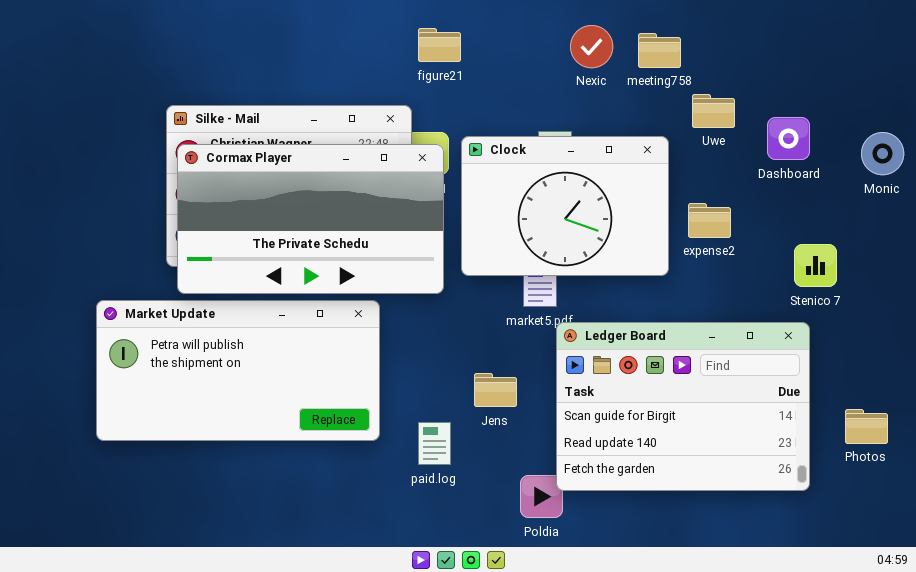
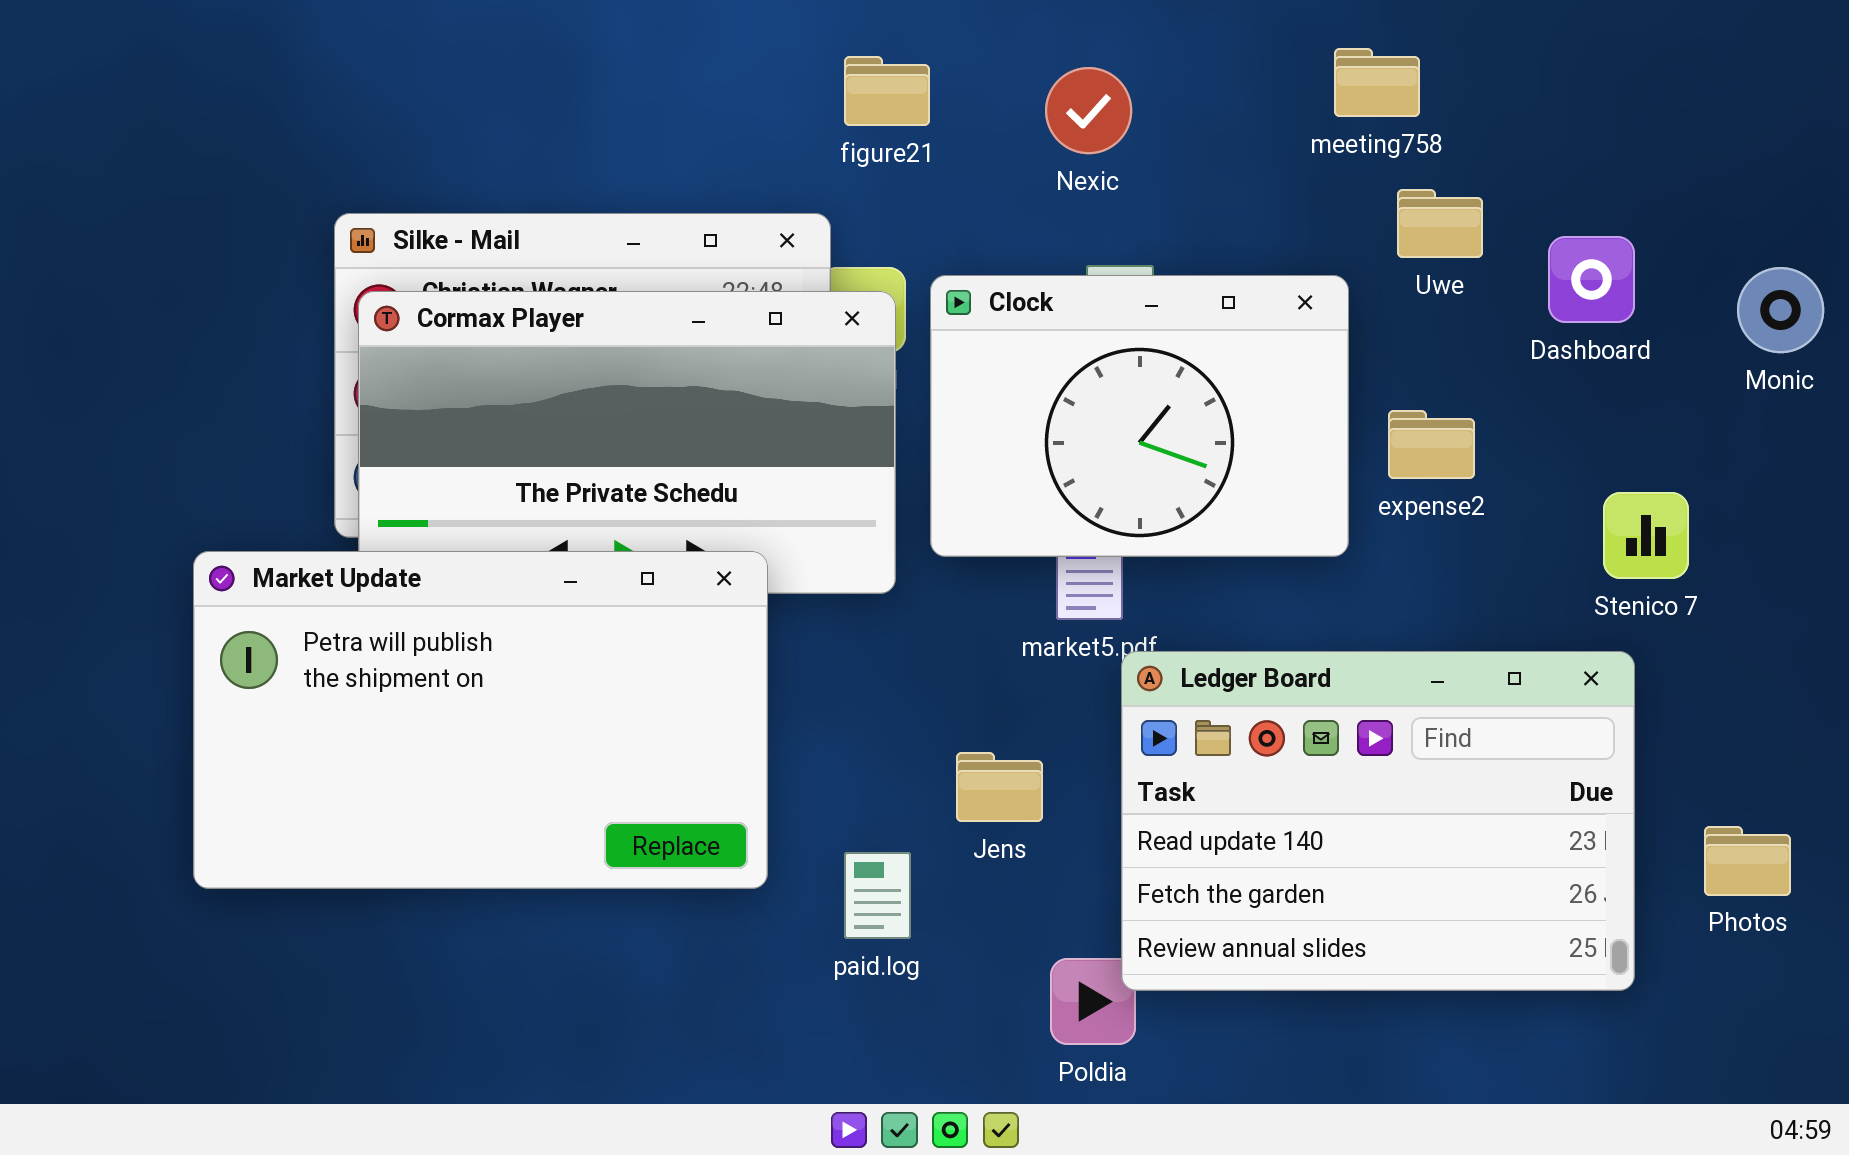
Nexic: [570,25,613,68] -> [1045,67,1132,154], moved
meeting758: [638,33,681,68] -> [1334,48,1420,117], moved
Market Update: [96,300,380,441] -> [193,551,768,889], resized
Ledger Board: [556,322,810,491] -> [1121,651,1635,991], scrolled down 1 row

